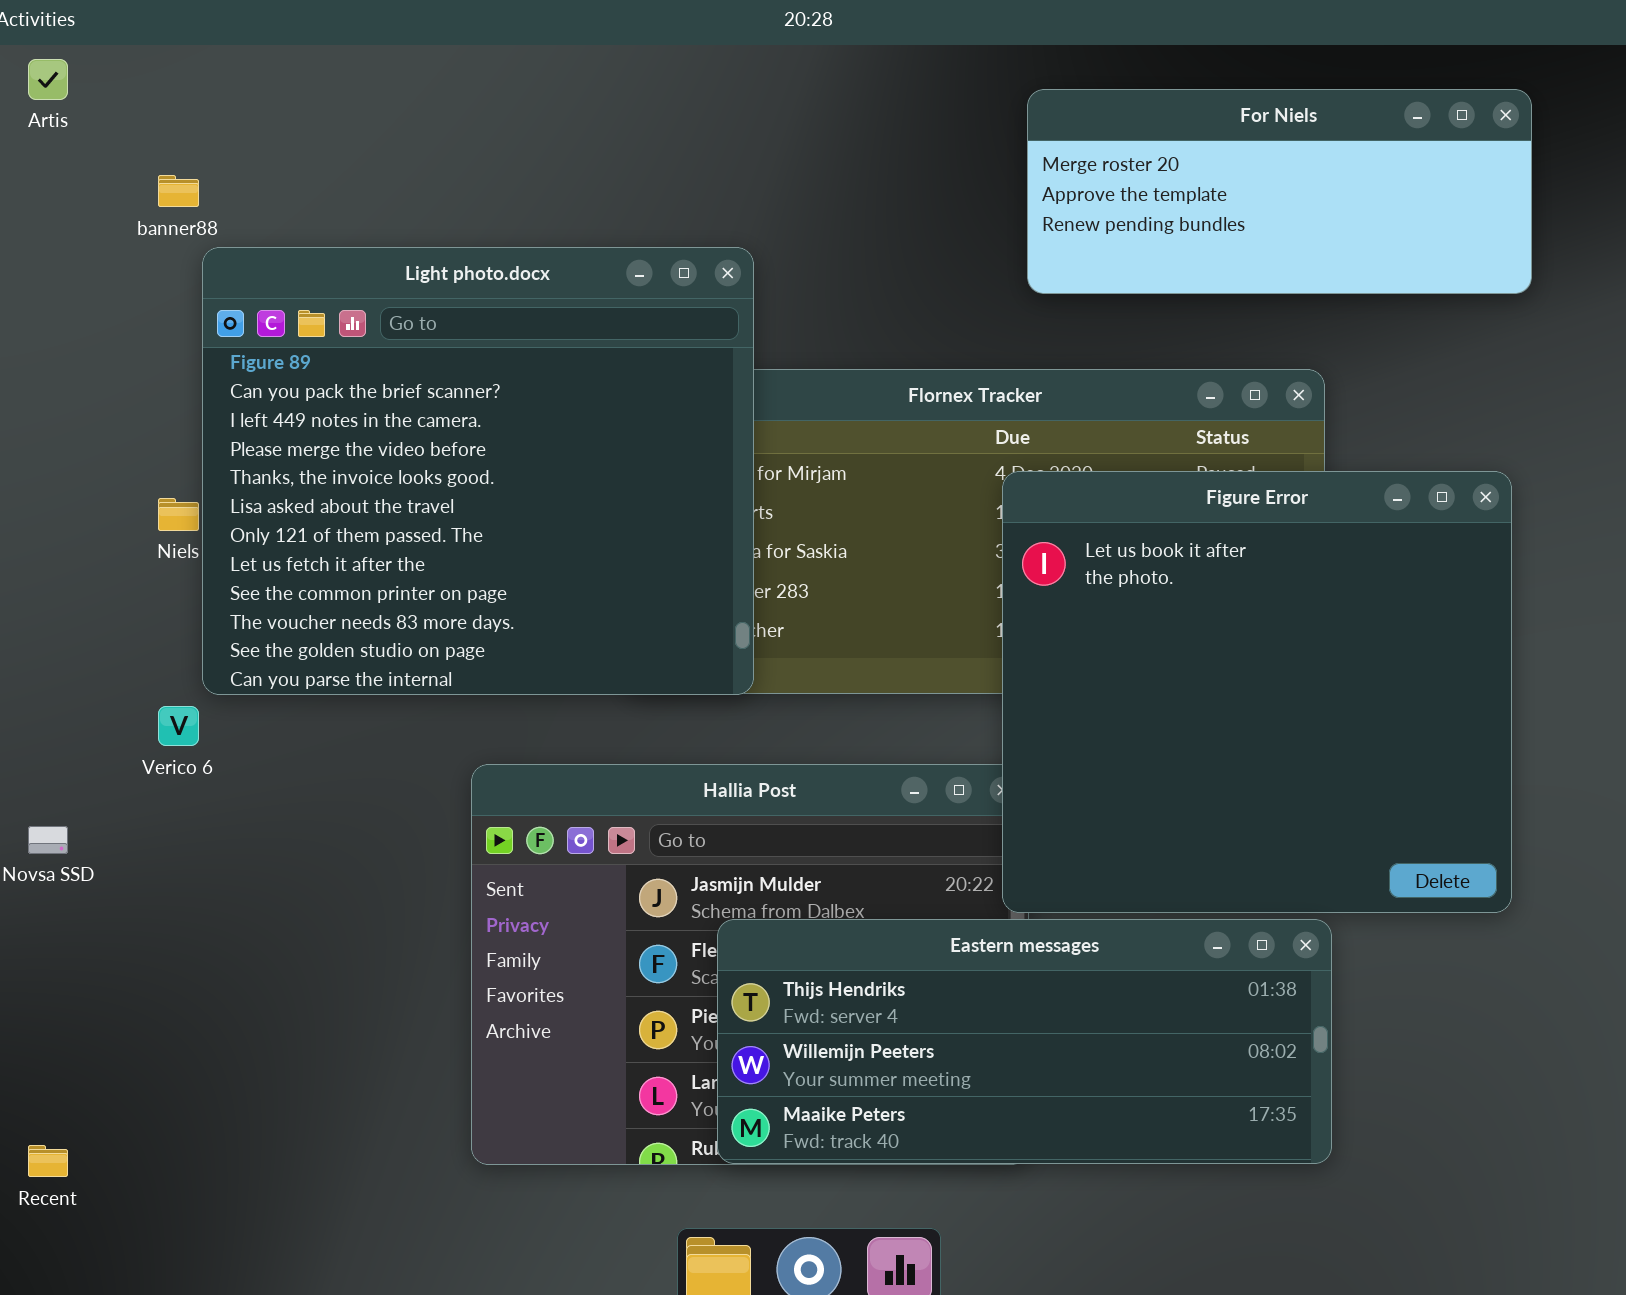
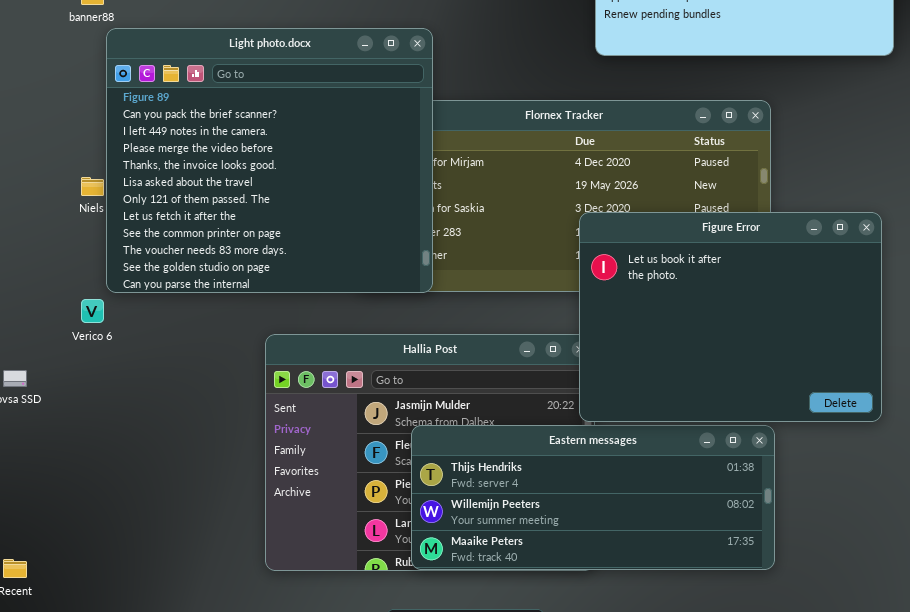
Figure Error: [1002,471,1512,913] -> [579,212,882,422], resized

